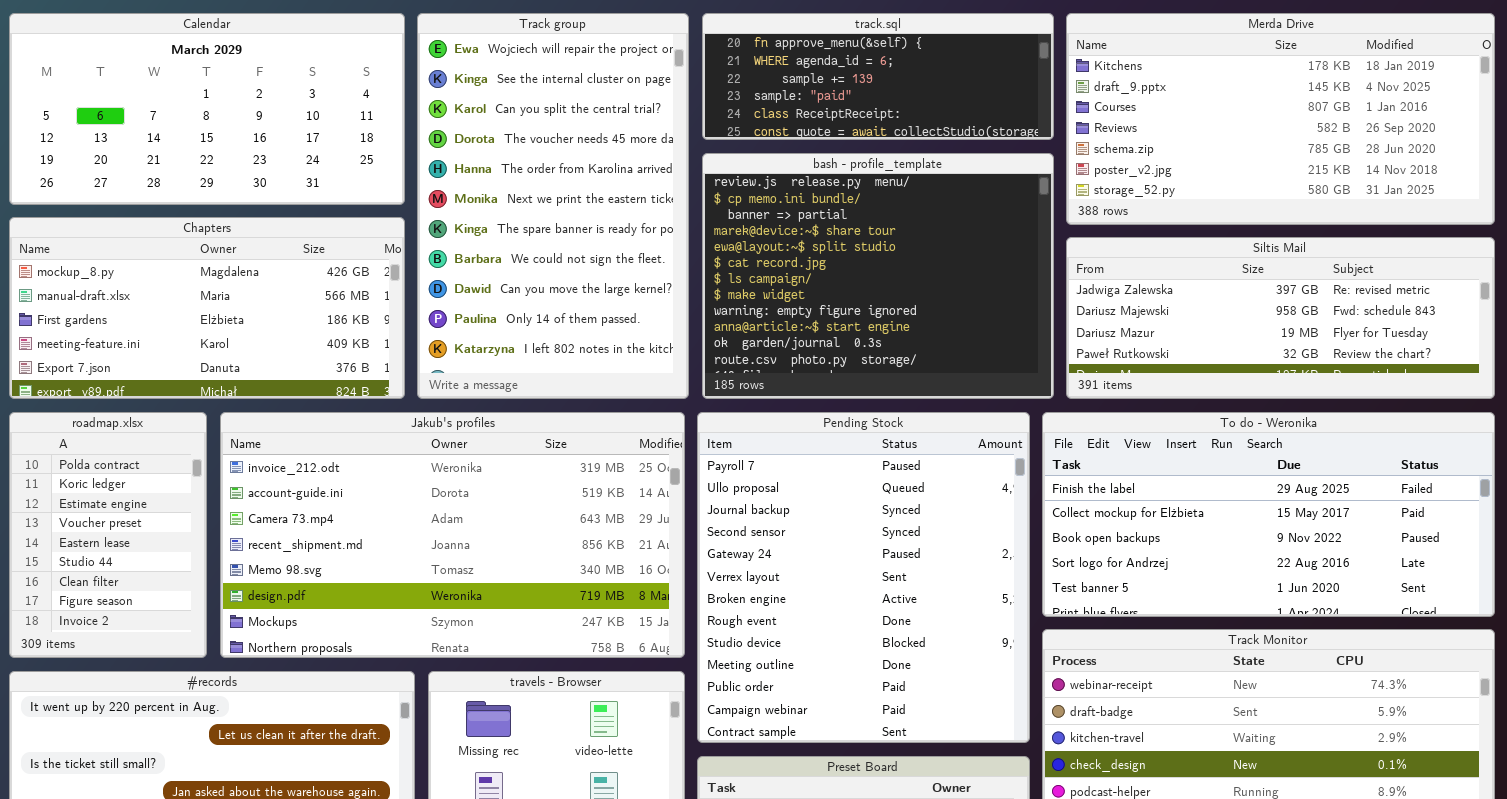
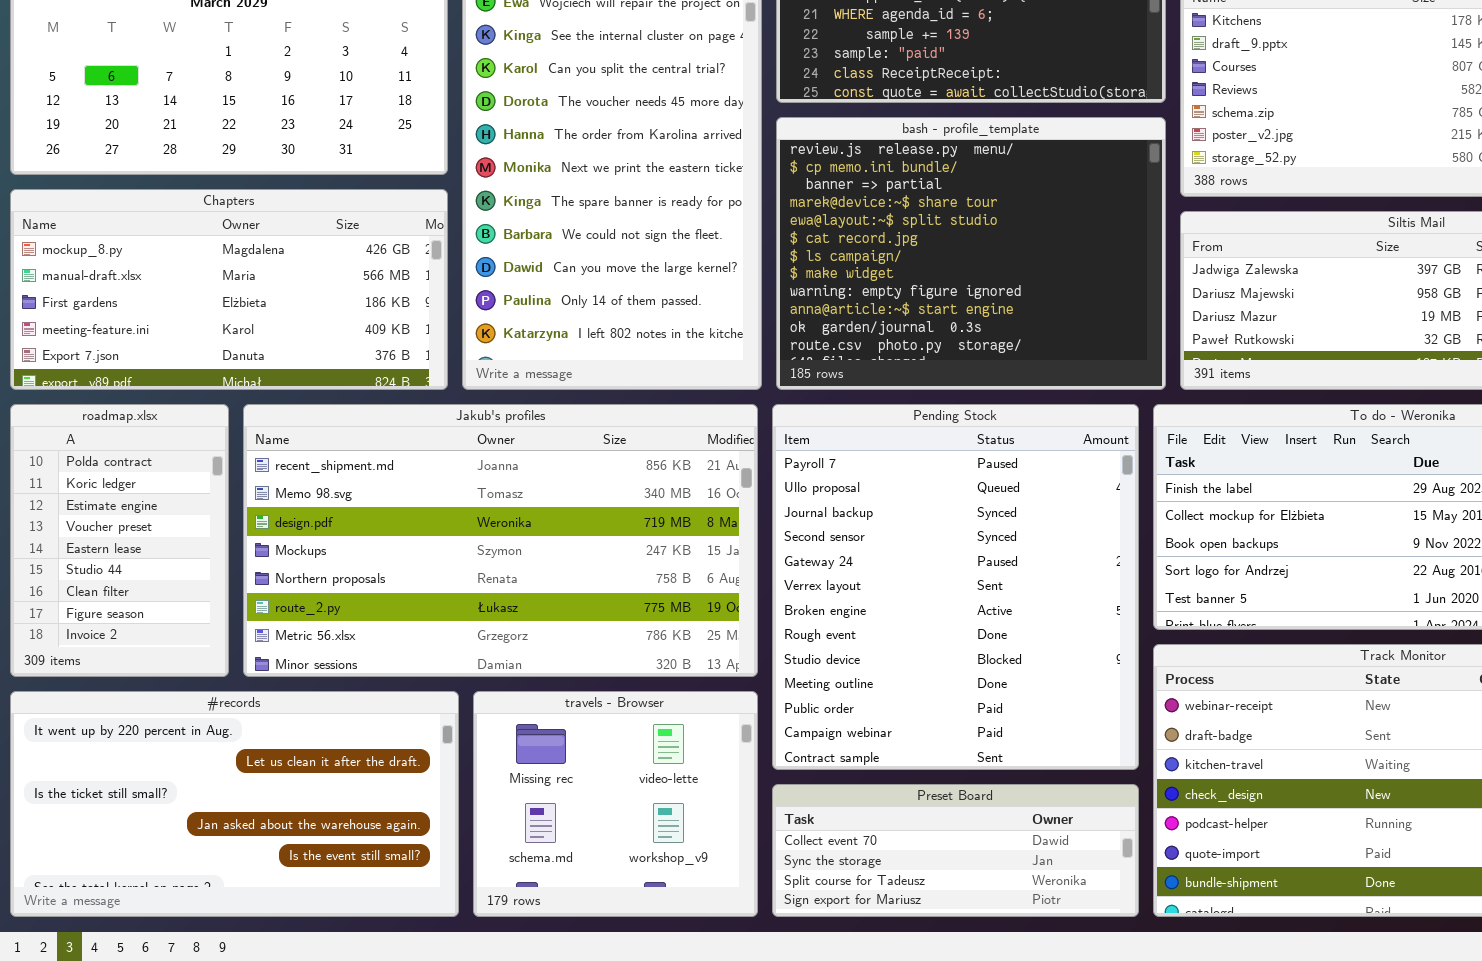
Jakub's profiles: [220,412,685,658] -> [243,404,758,677], scrolled down 3 rows

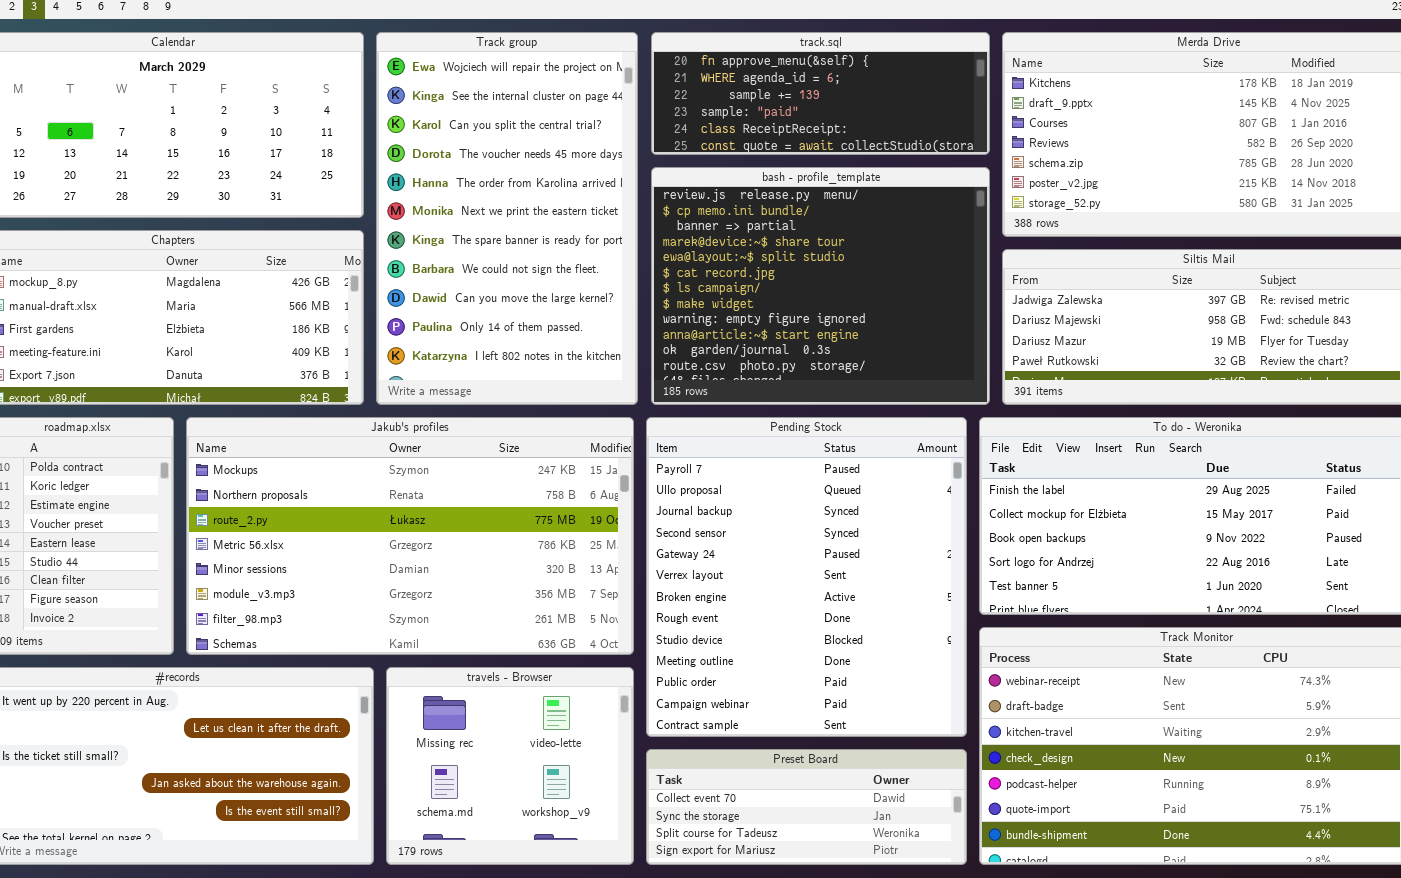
Jakub's profiles: [243,404,758,677] -> [186,417,634,655], scrolled down 3 rows

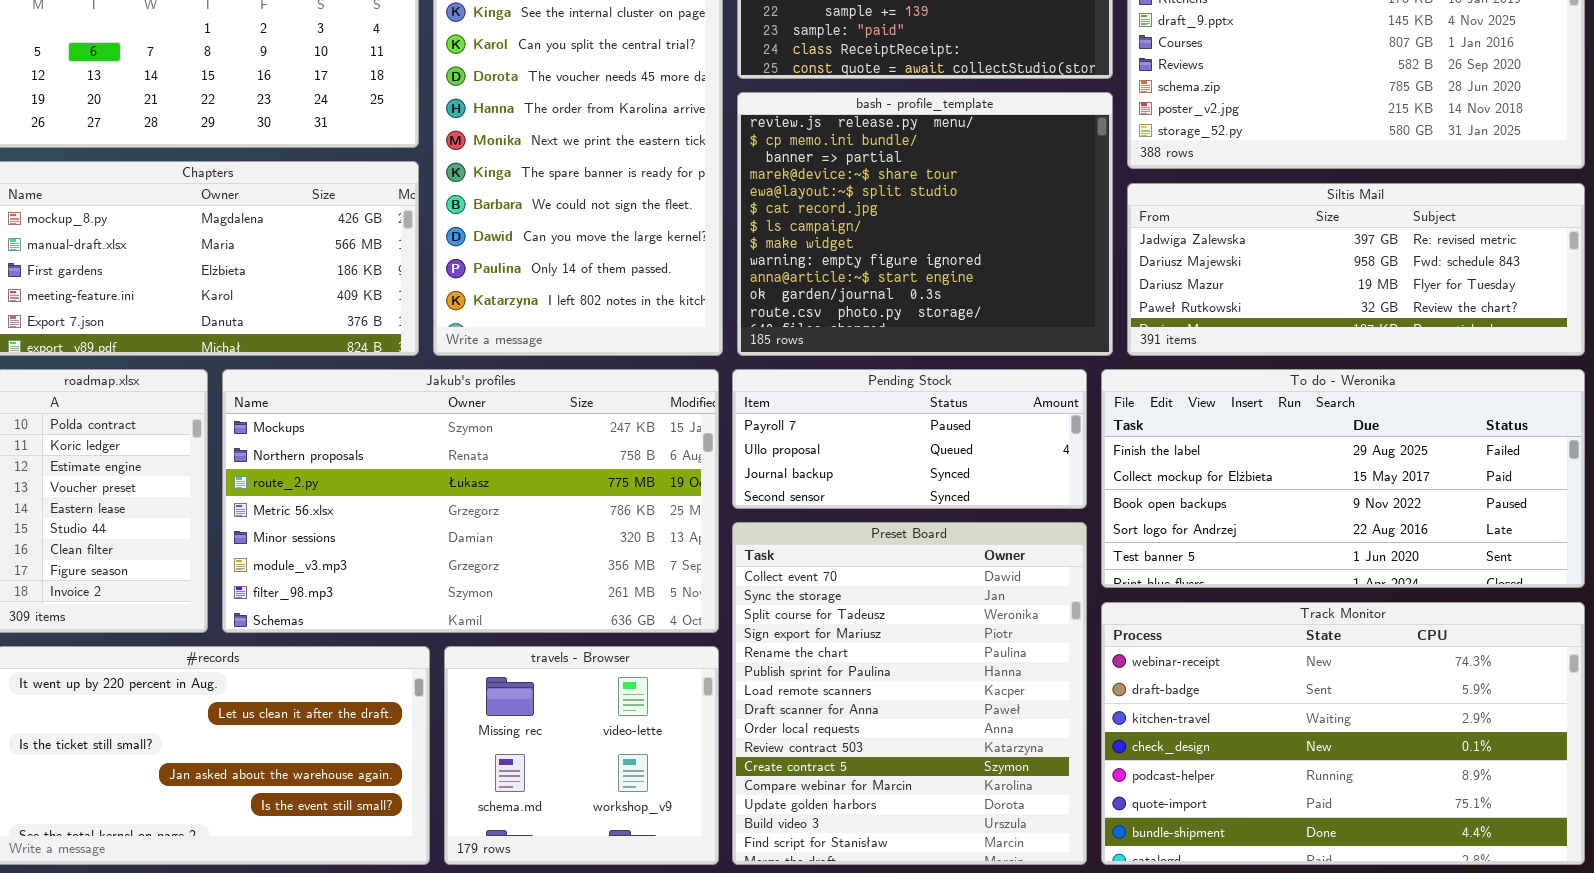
Pending Stock: [646,417,967,737] -> [732,369,1087,509], resized
Preset Board: [646,749,967,865] -> [732,522,1087,865], resized

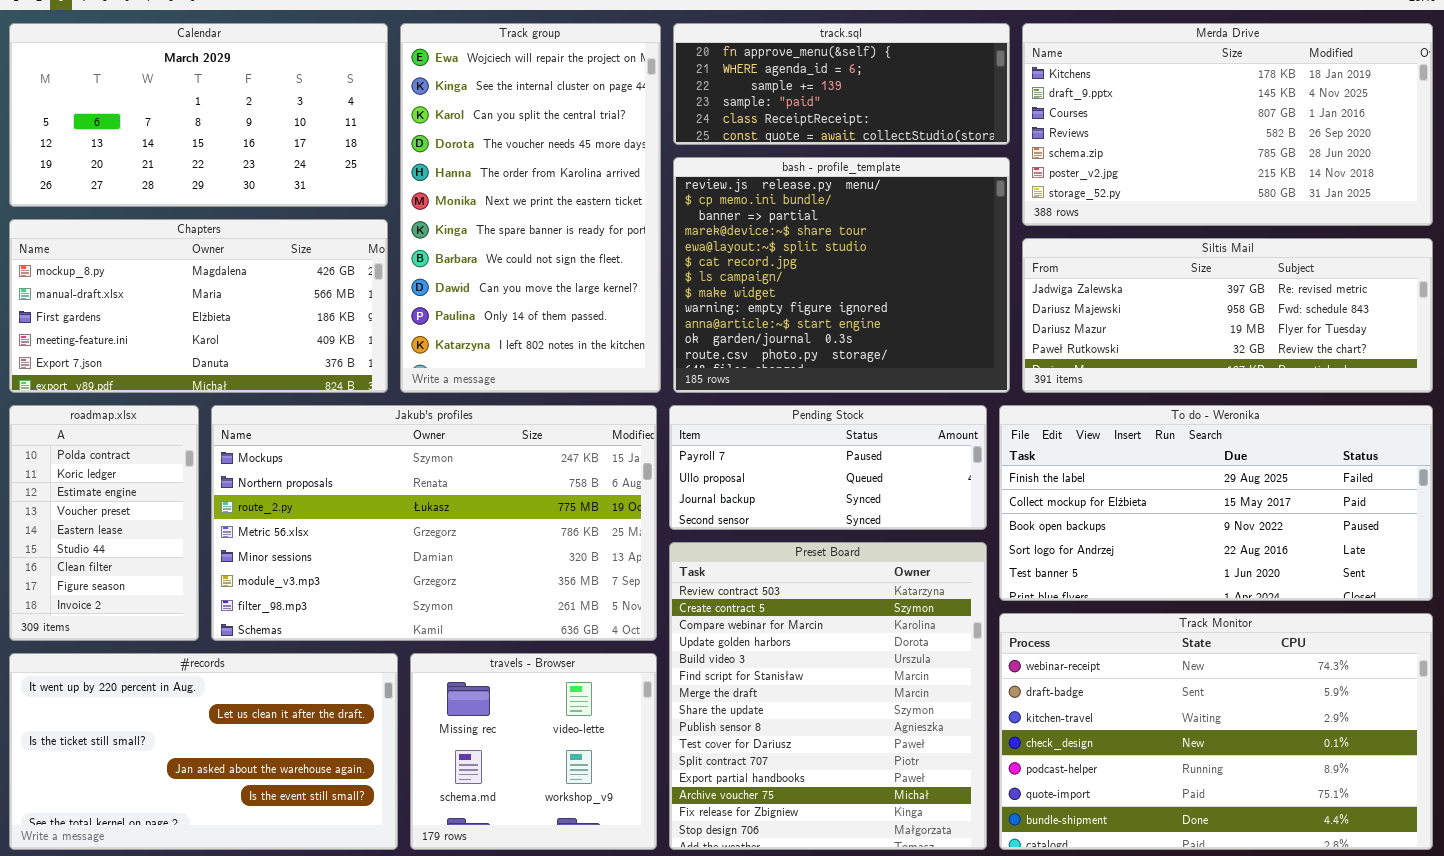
Preset Board: [732,522,1087,865] -> [669,542,987,850], scrolled down 9 rows

